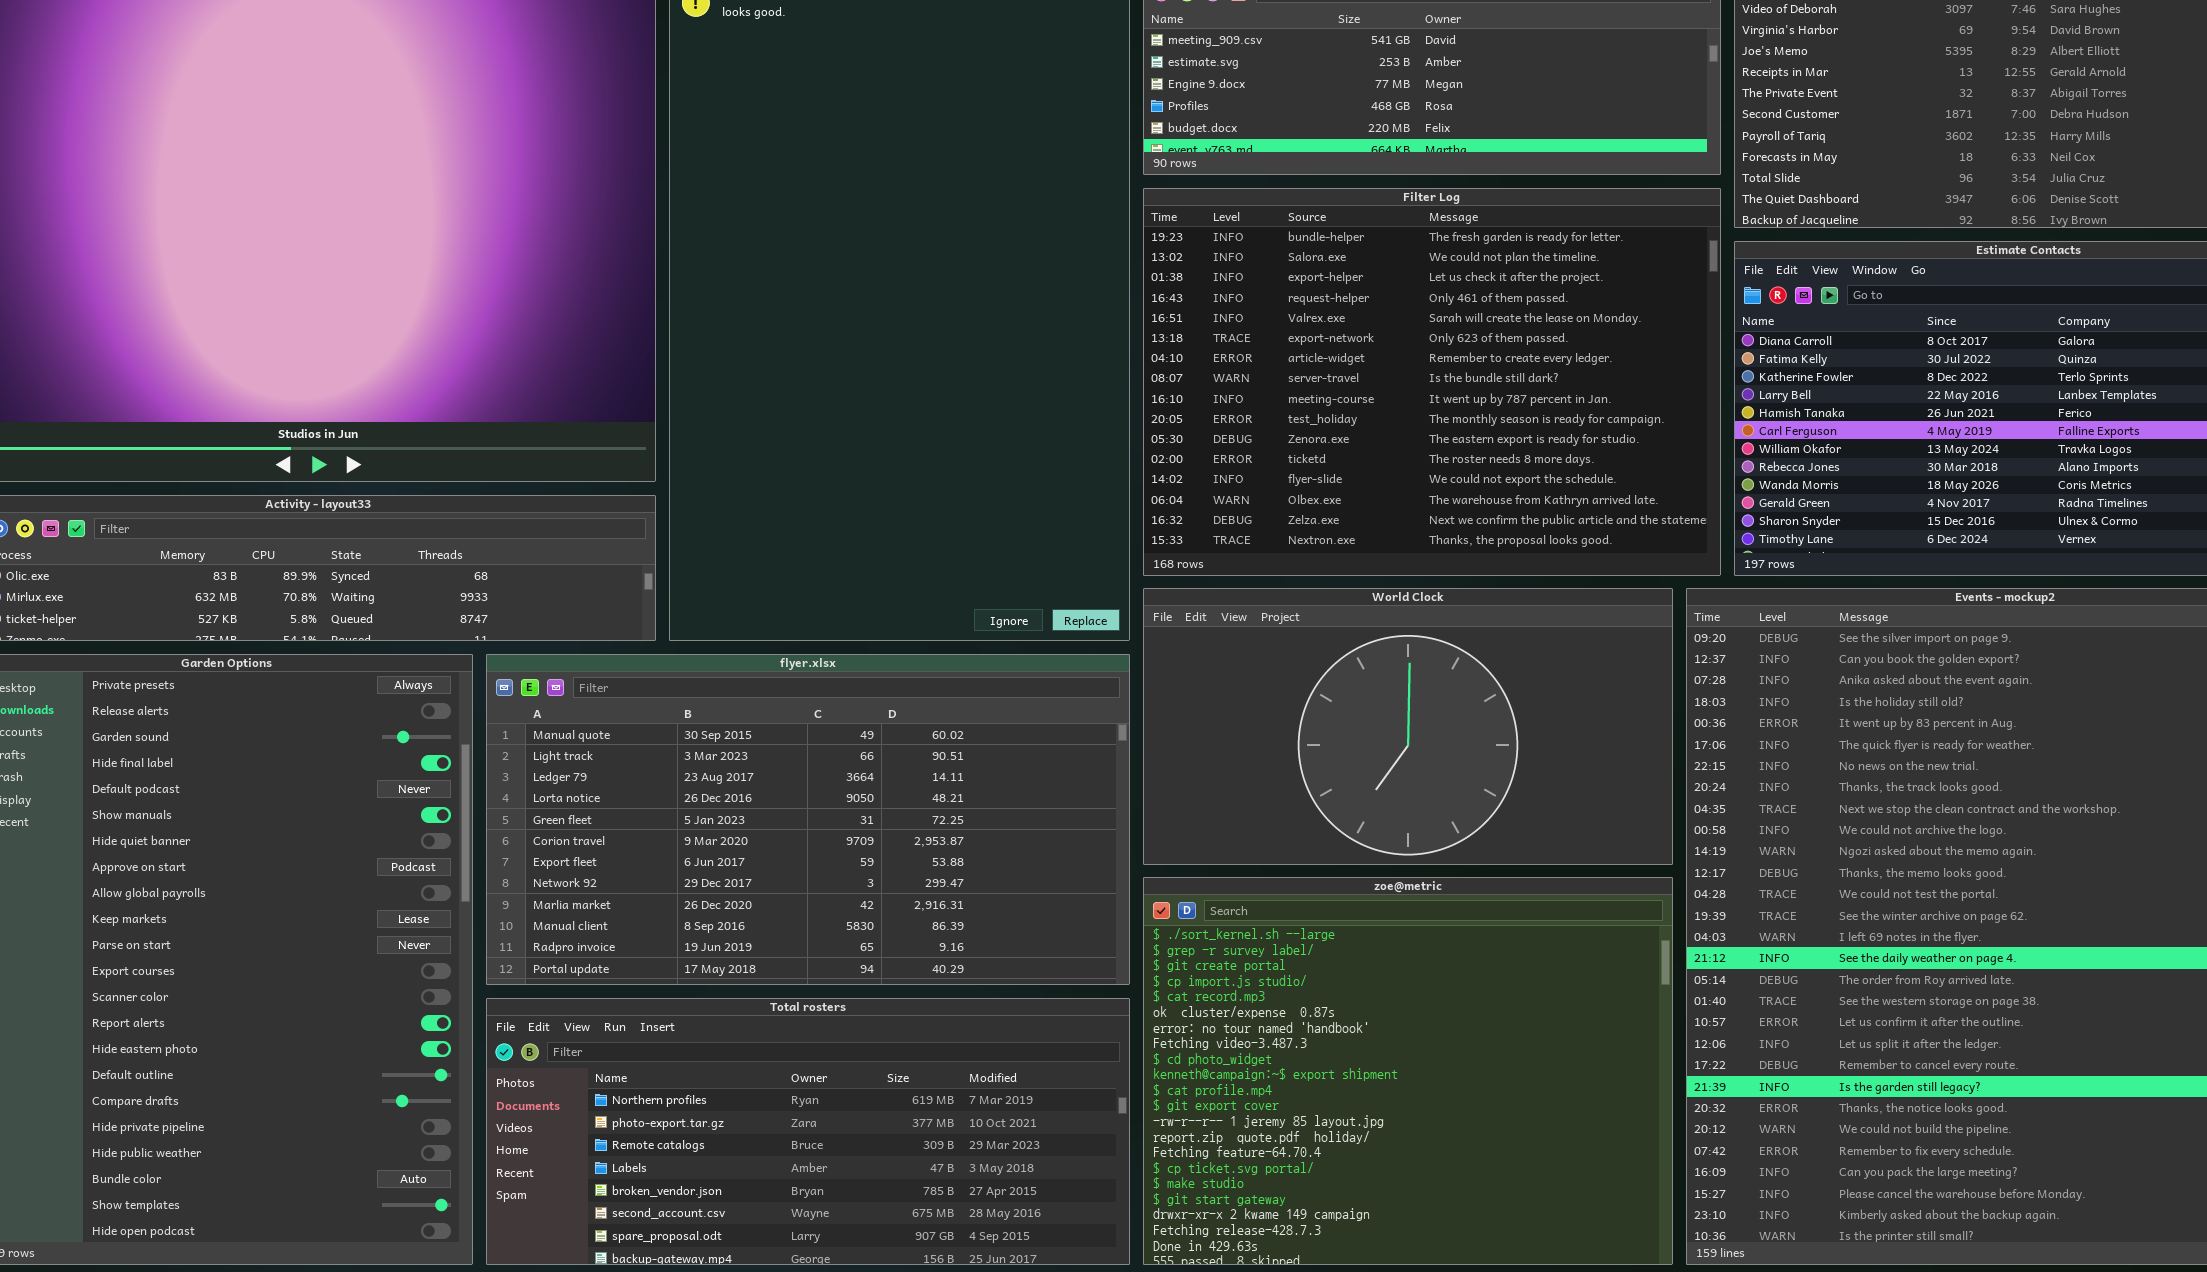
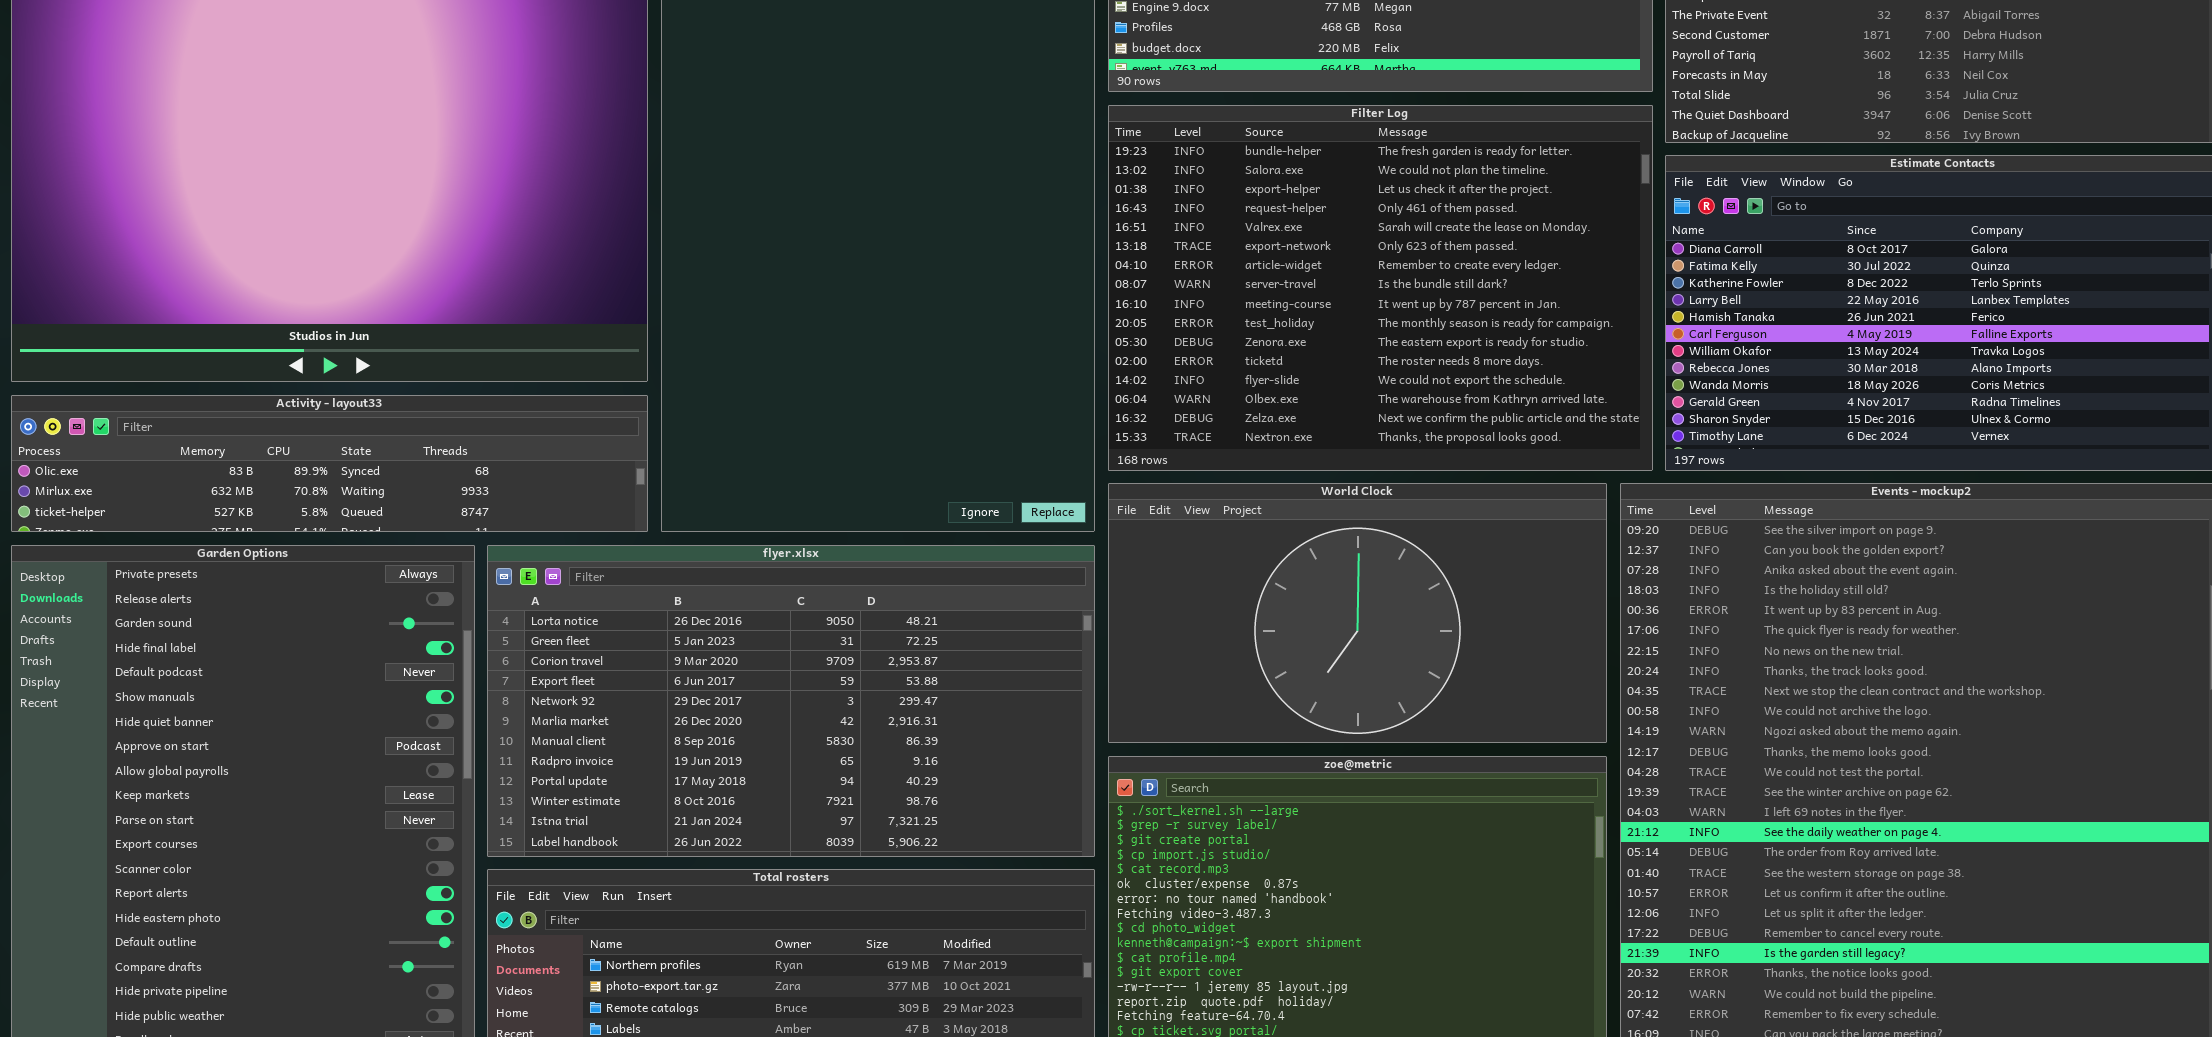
flyer.xlsx: [486,654,1130,985] -> [487,545,1095,857], scrolled down 3 rows

